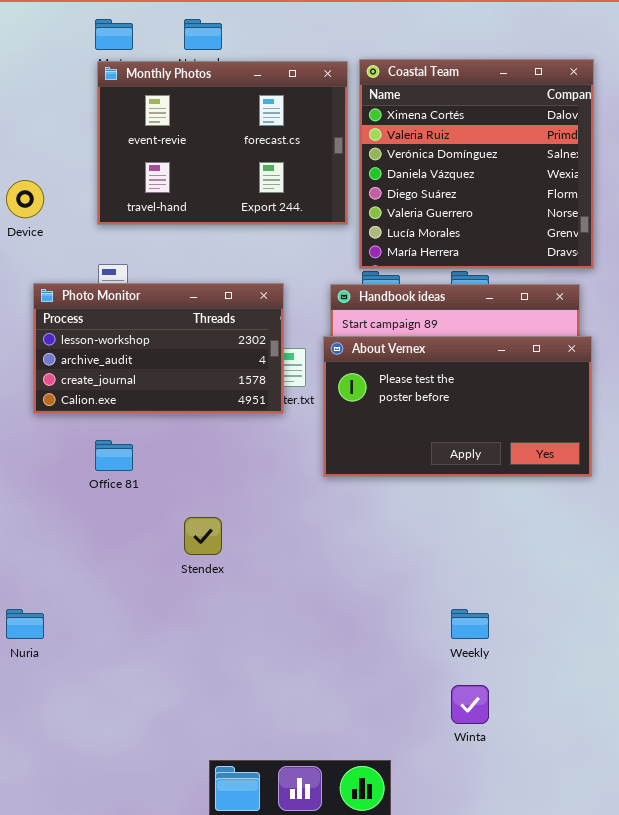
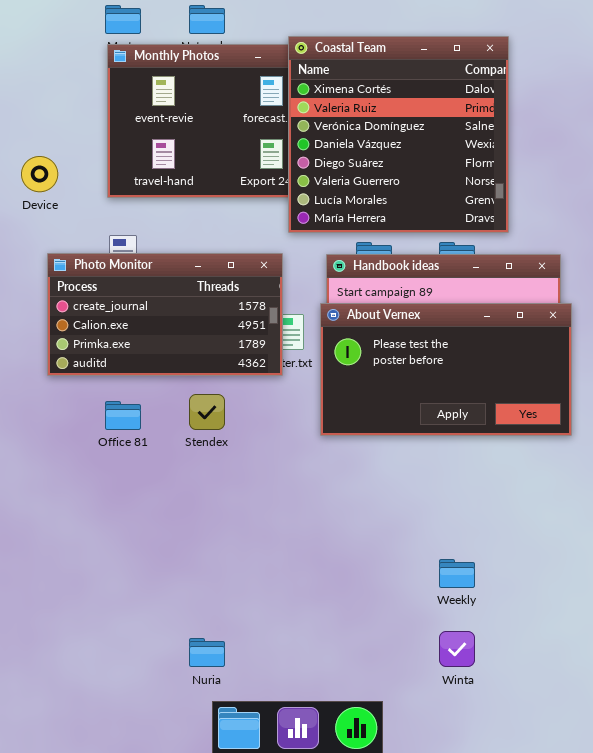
Coastal Team: [359,59,594,269] -> [288,36,509,233], moved
Photo Monitor: [33,283,284,414] -> [47,253,283,376], scrolled down 2 rows
Stendex: [184,517,222,555] -> [189,394,225,430], moved
Nuria: [6,609,44,639] -> [189,638,225,667], moved

